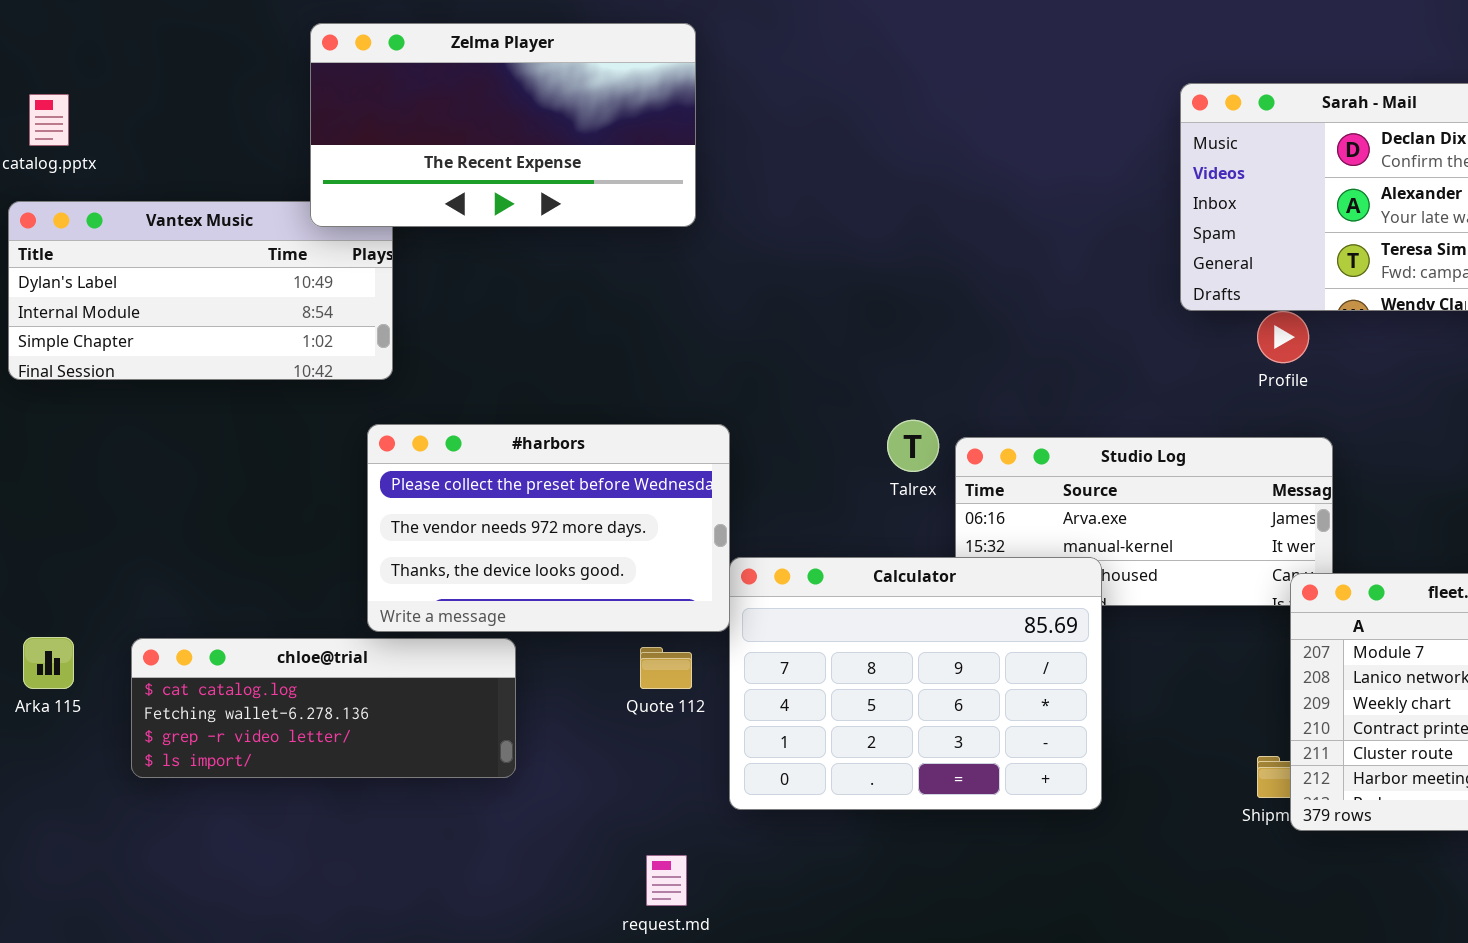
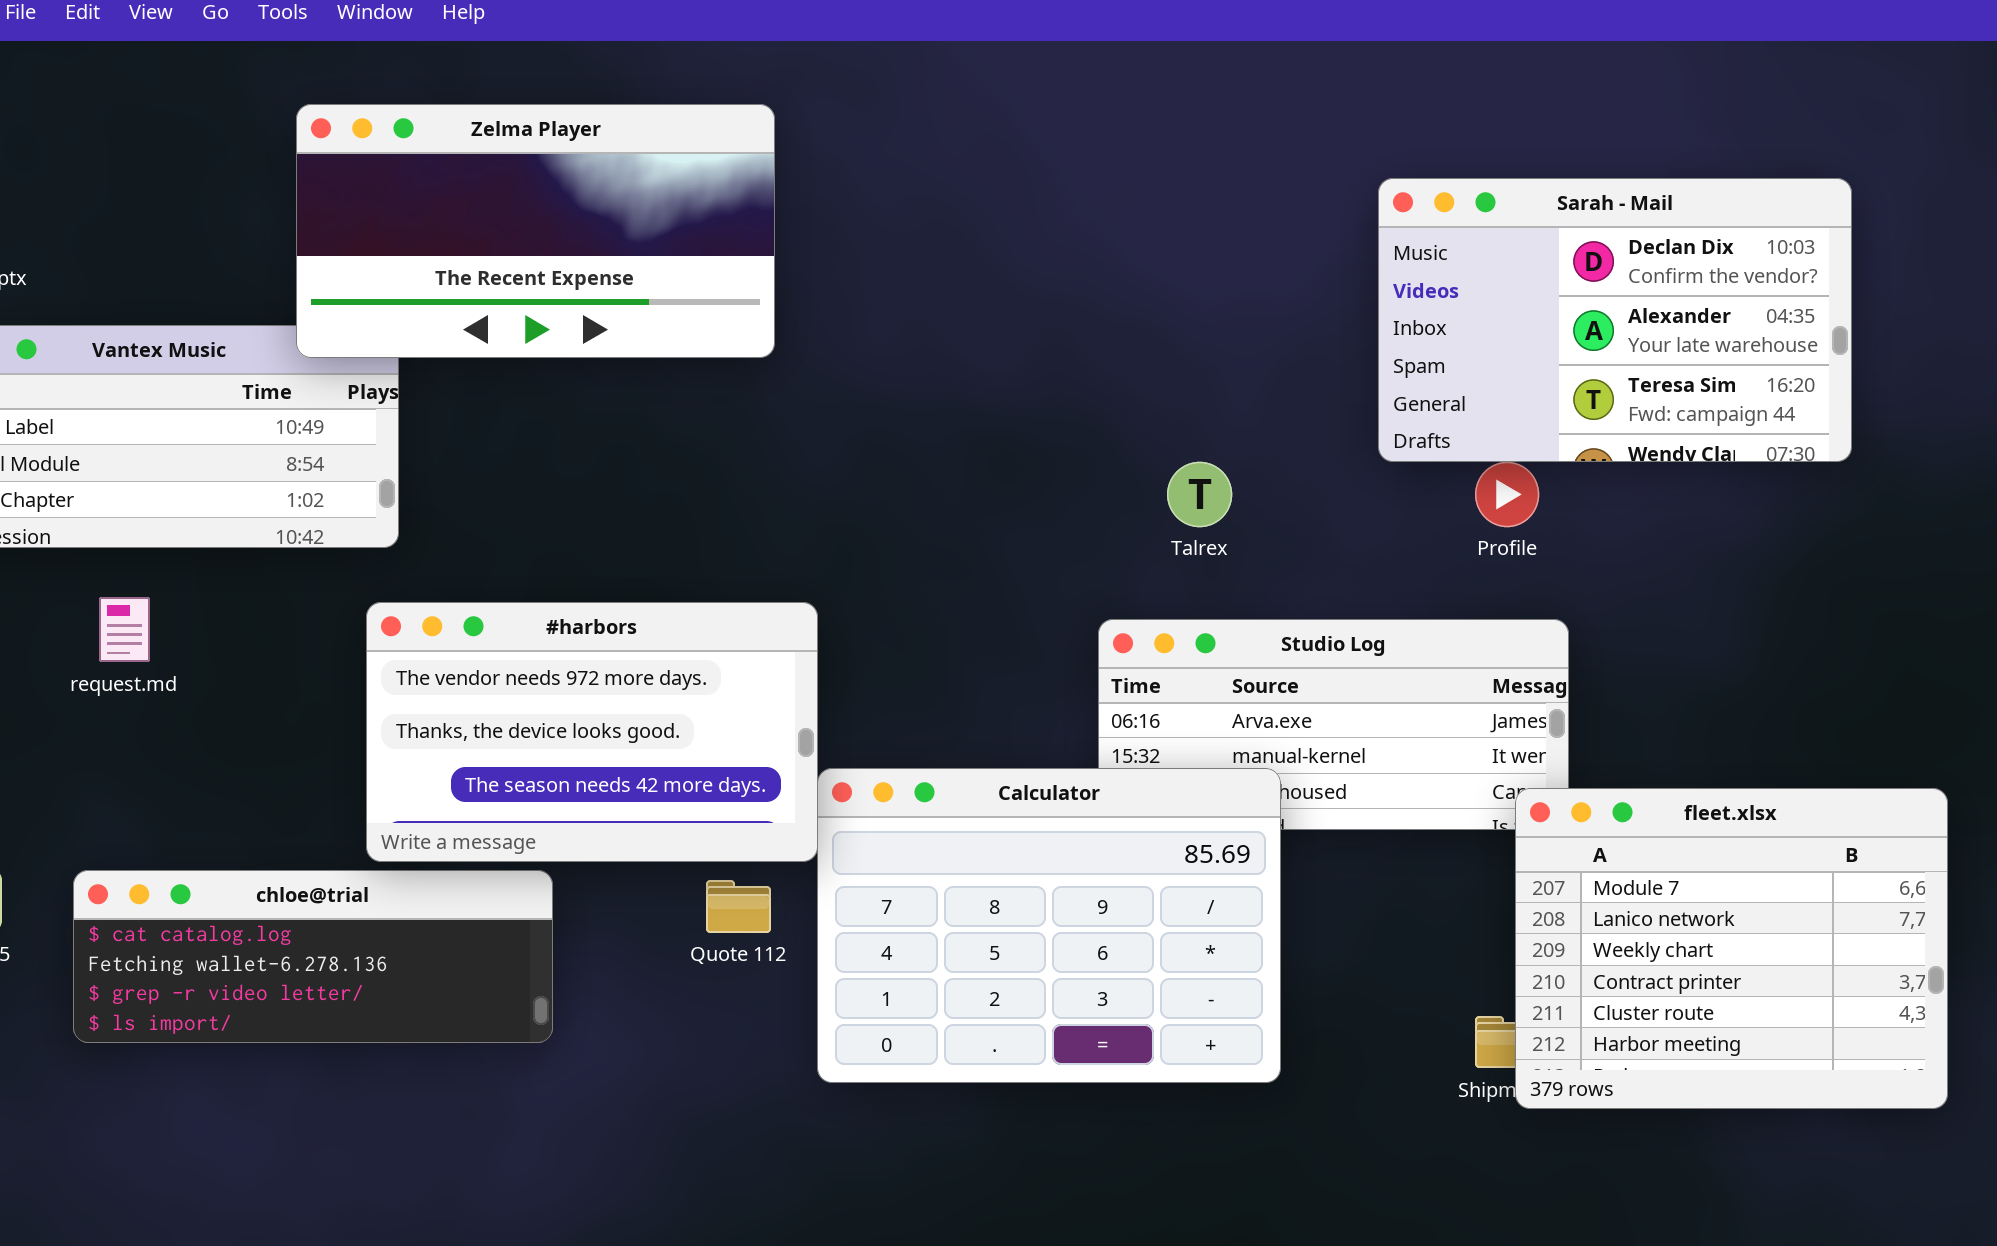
Talrex: [887,420,939,472] -> [1167,462,1232,527], moved
#harbors: [367,424,730,632] -> [366,602,818,862], scrolled down 1 row
request.md: [646,855,687,906] -> [99,597,150,662], moved

